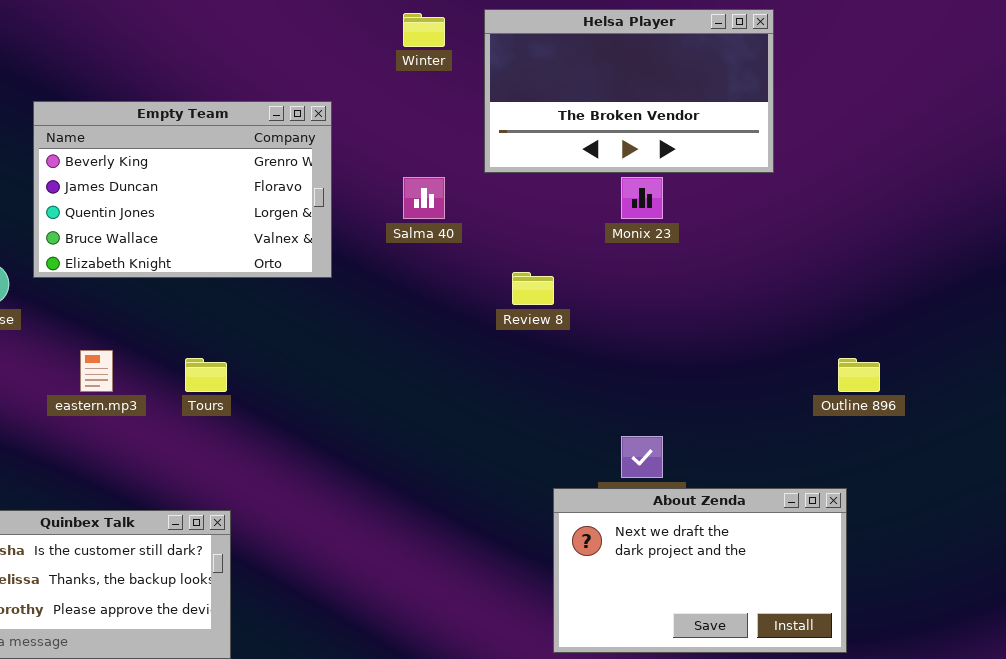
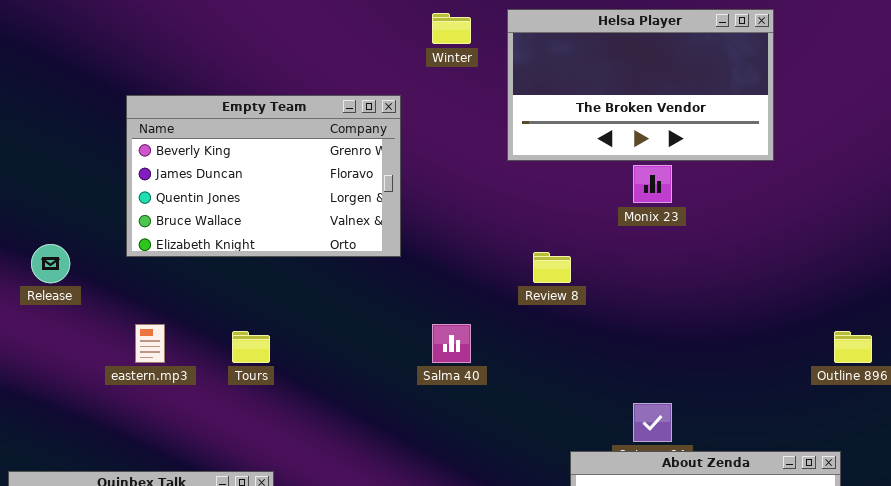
Empty Team: [33,101,332,278] -> [126,95,401,257], moved
Salma 40: [403,177,445,219] -> [432,324,471,363], moved

